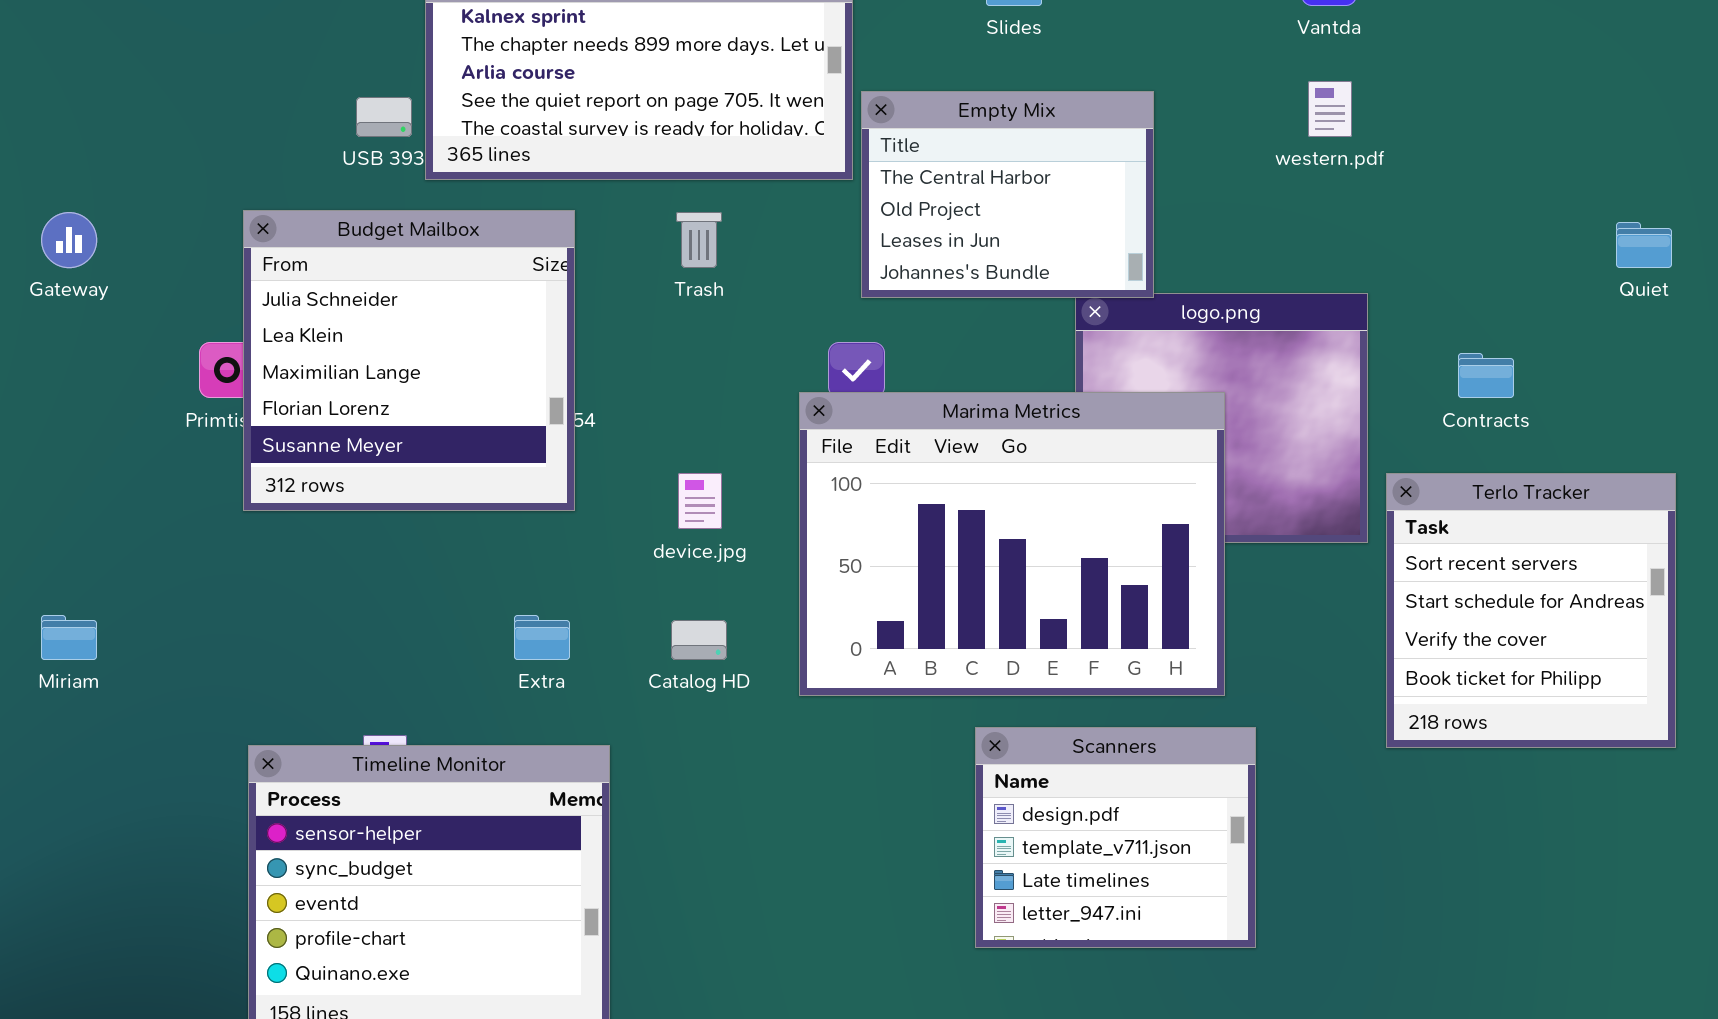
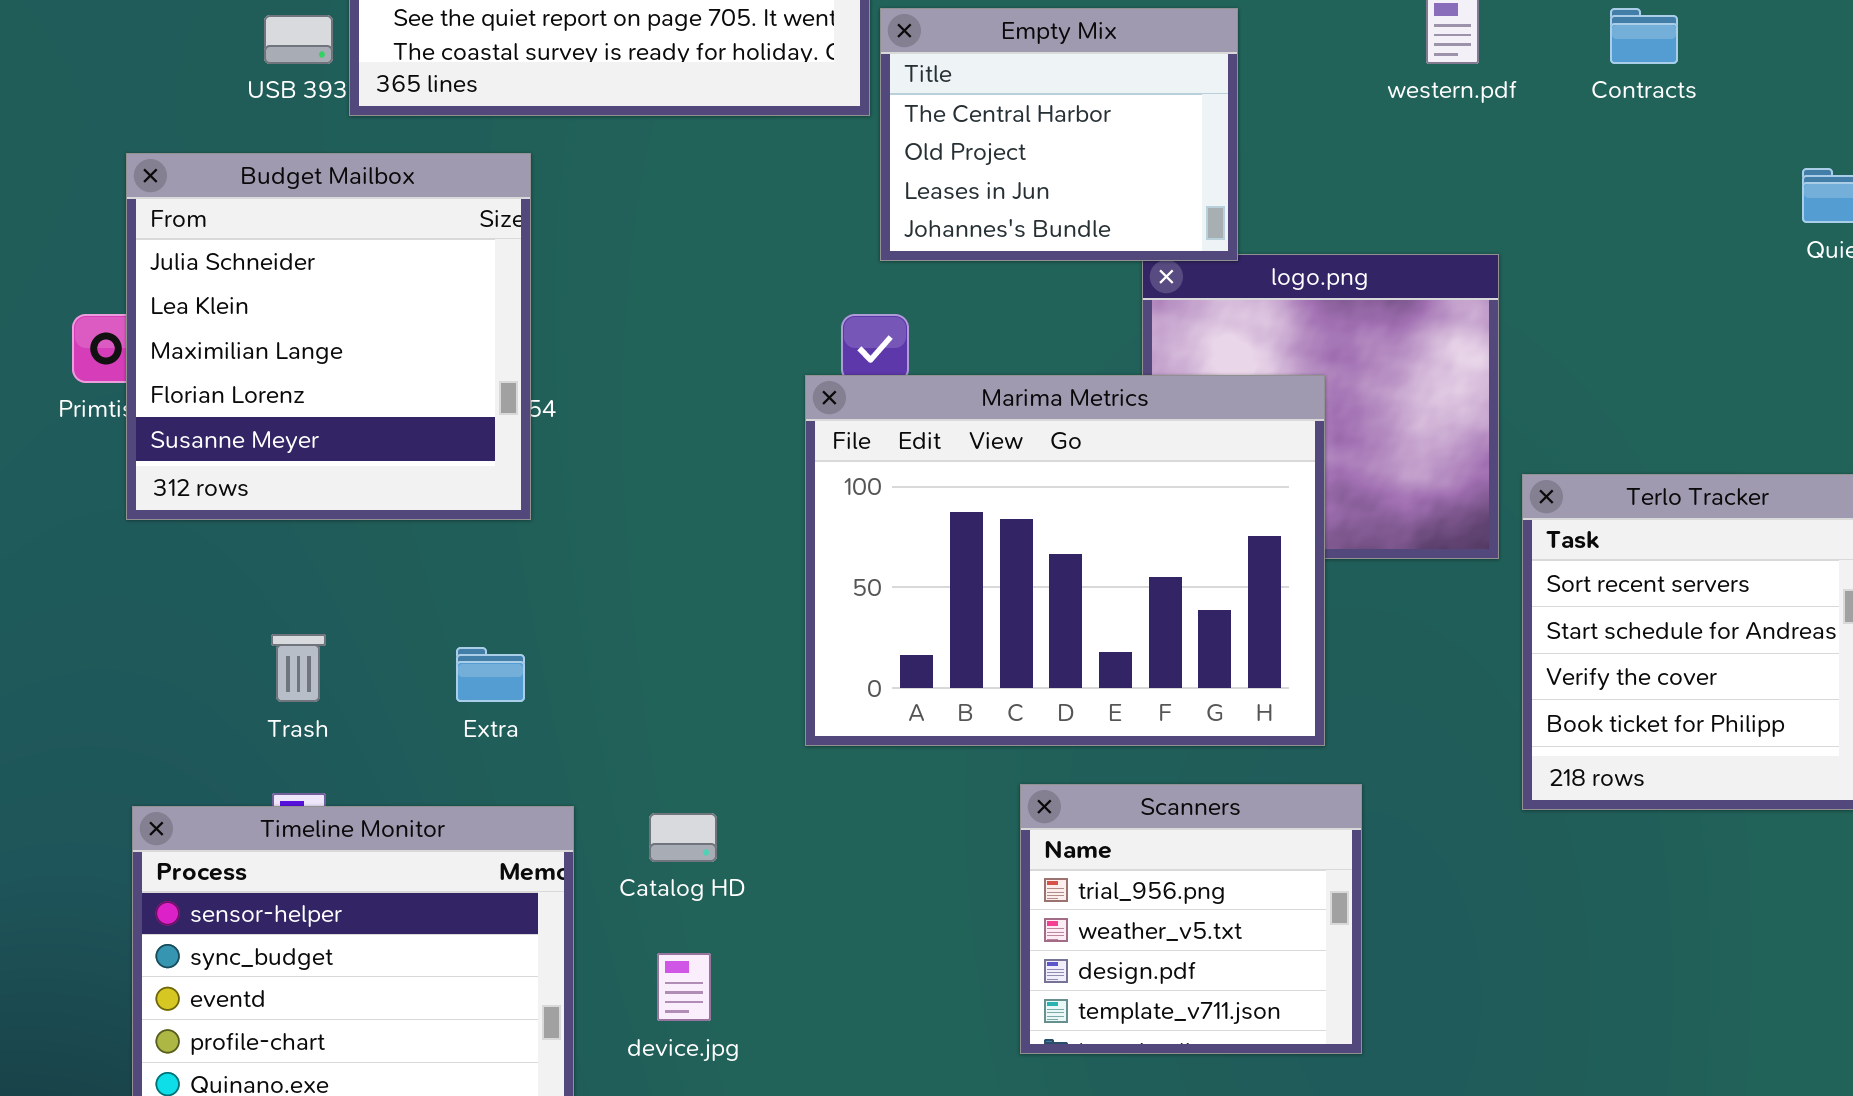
Trash: [676,212,722,268] -> [271,634,326,702], moved
Contracts: [1458,353,1514,398] -> [1610,8,1678,64], moved
device.jpg: [678,473,722,529] -> [657,953,711,1021], moved
Catalog HD: [671,620,727,660] -> [649,813,717,862], moved
Scanners: [975,727,1256,948] -> [1020,784,1362,1054], scrolled up 2 rows

